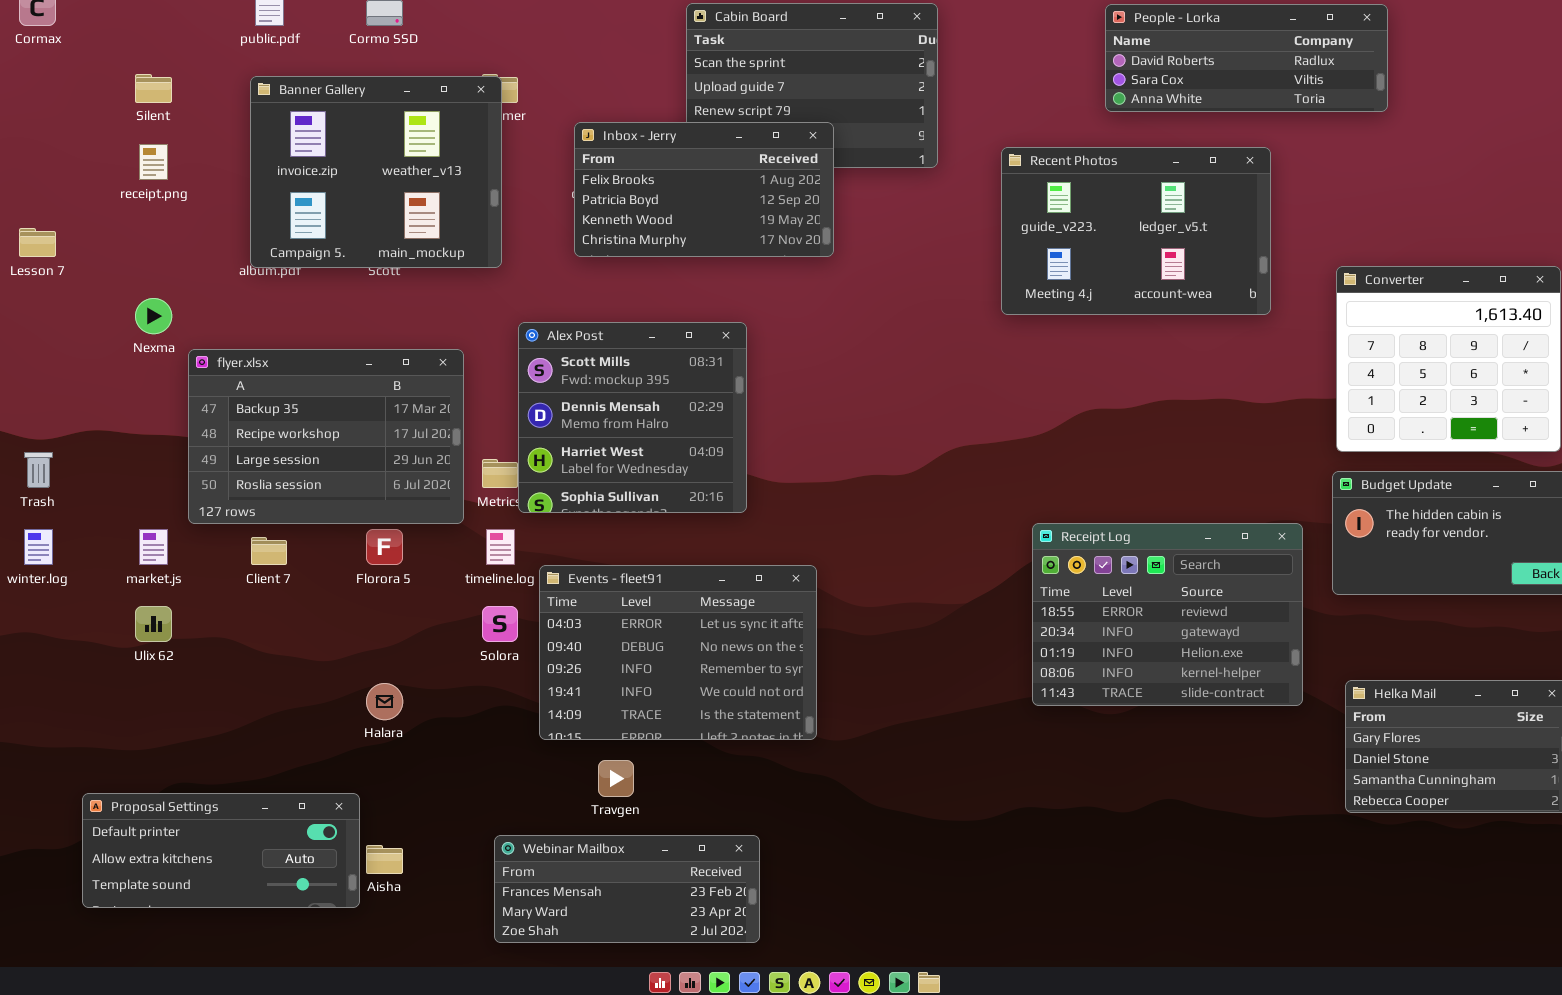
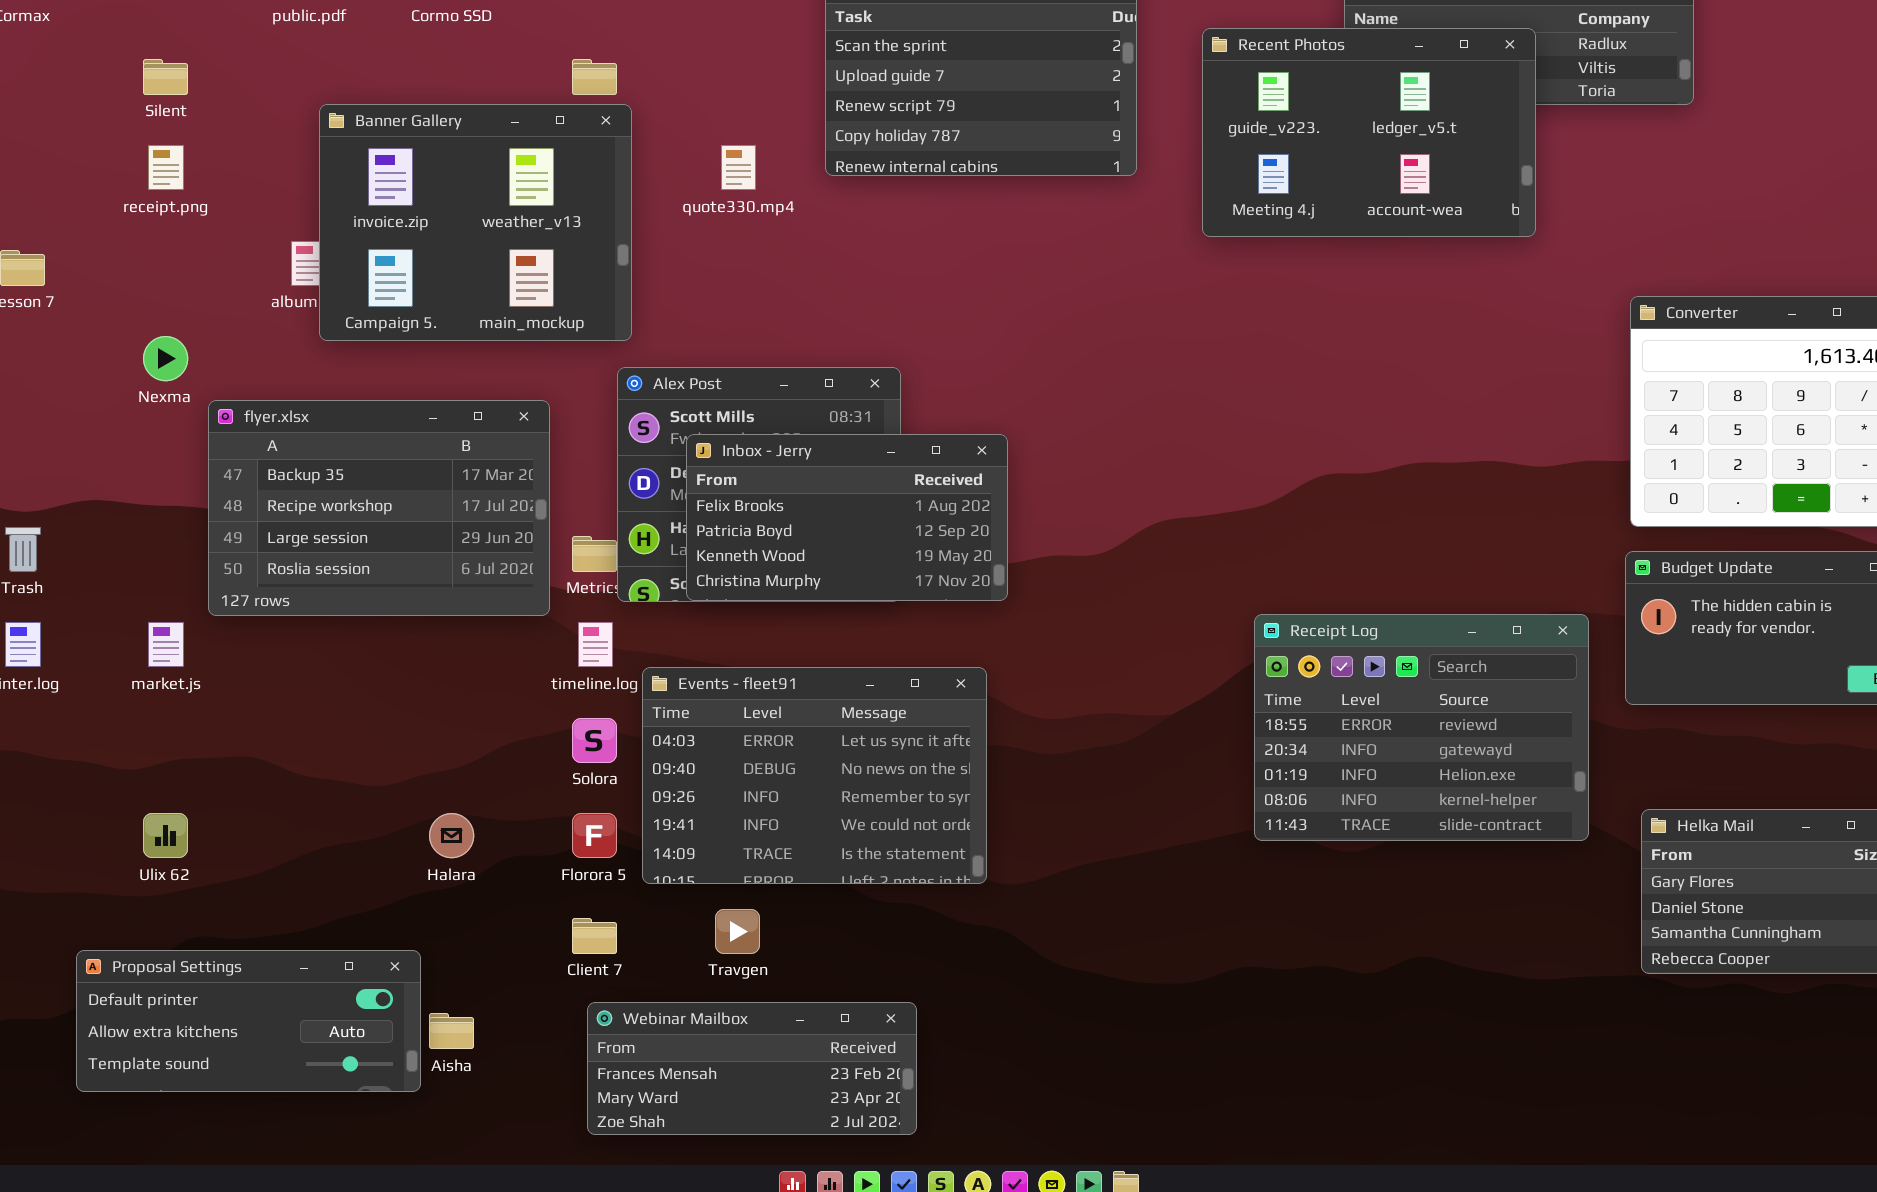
Banner Gallery: [250,76,502,268] -> [319,104,632,341], moved
Inbox - Jerry: [574,122,834,257] -> [686,434,1008,601], moved
Recent Photos: [1001,147,1271,315] -> [1202,28,1536,237], moved
Florora 5: [366,529,403,565] -> [572,813,617,858], moved
Client 7: [251,537,287,565] -> [572,918,617,954], moved
Ulix 62: [135,606,172,642] -> [143,813,188,858], moved

